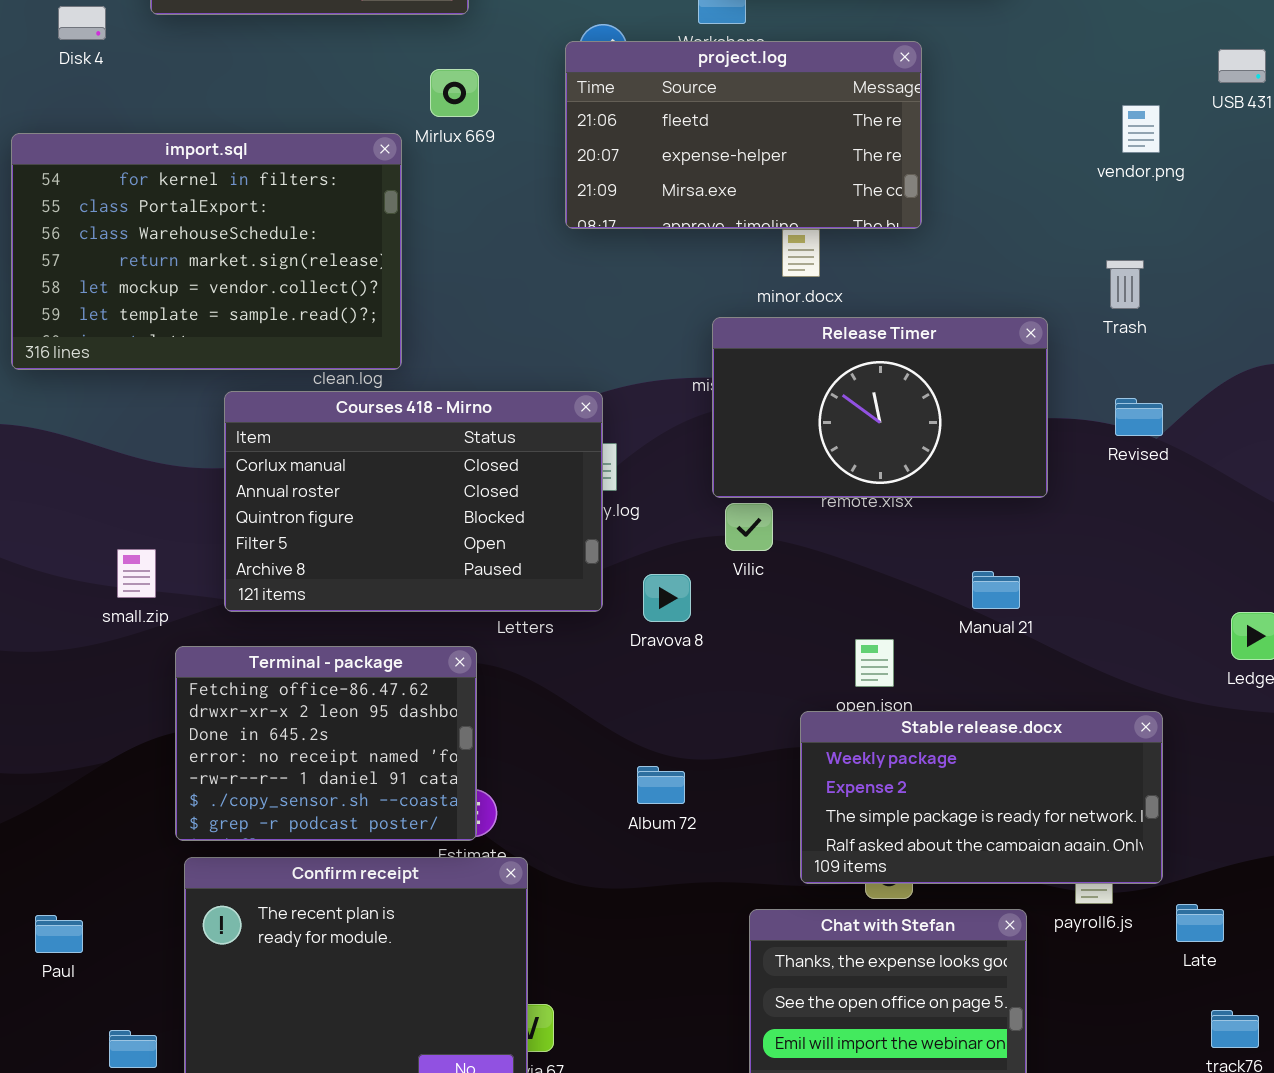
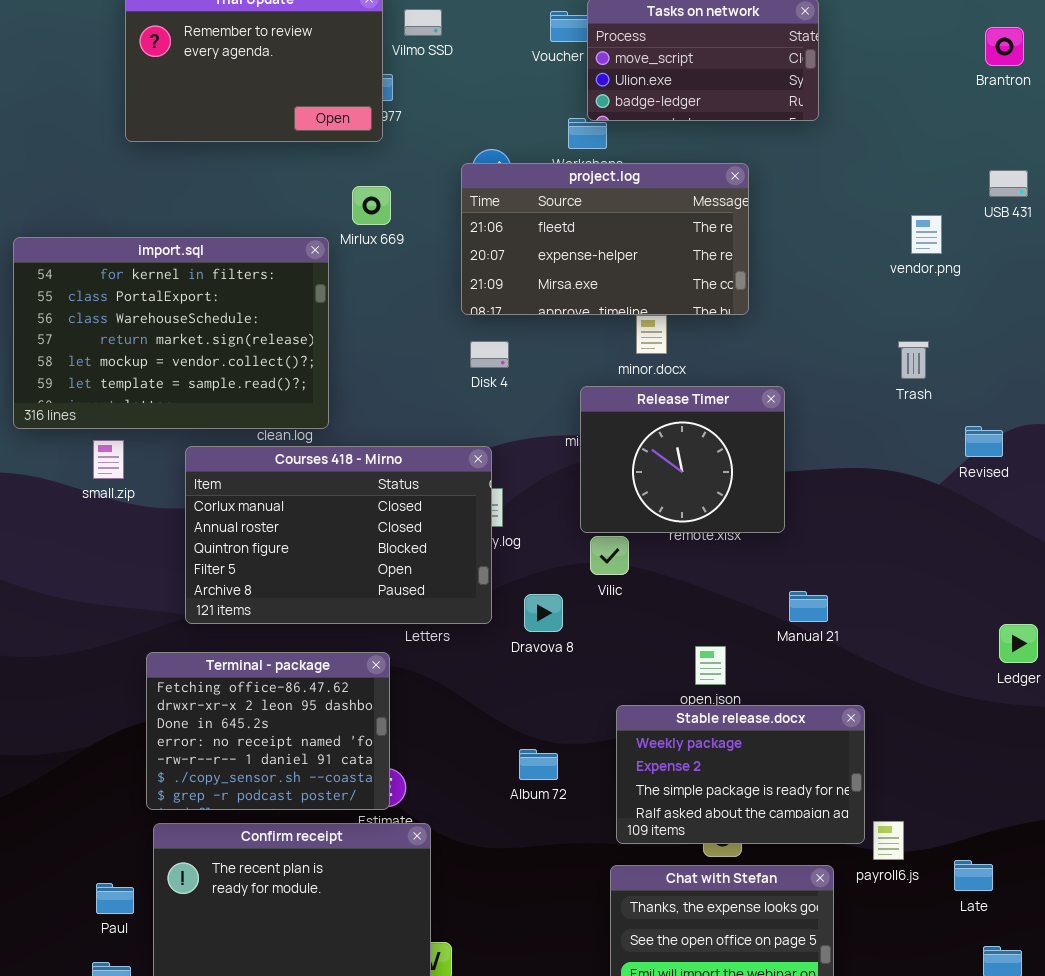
Disk 4: [58,6,106,40] -> [470,341,509,368], moved
Release Timer: [712,317,1048,498] -> [580,386,785,533], resized
Revised: [1115,398,1163,436] -> [965,426,1003,457], moved
small.zip: [117,549,156,598] -> [93,440,124,479], moved
Stable release.docx: [800,711,1163,884] -> [616,705,865,844], moved, resized
Paul: [35,915,83,953] -> [96,883,134,914], moved

